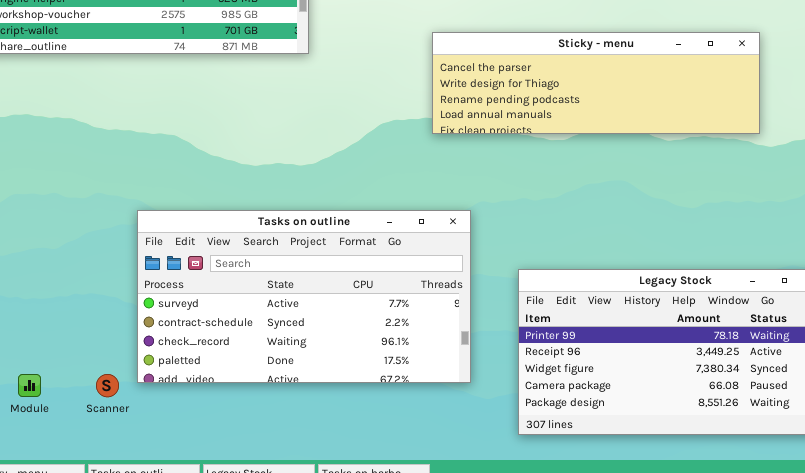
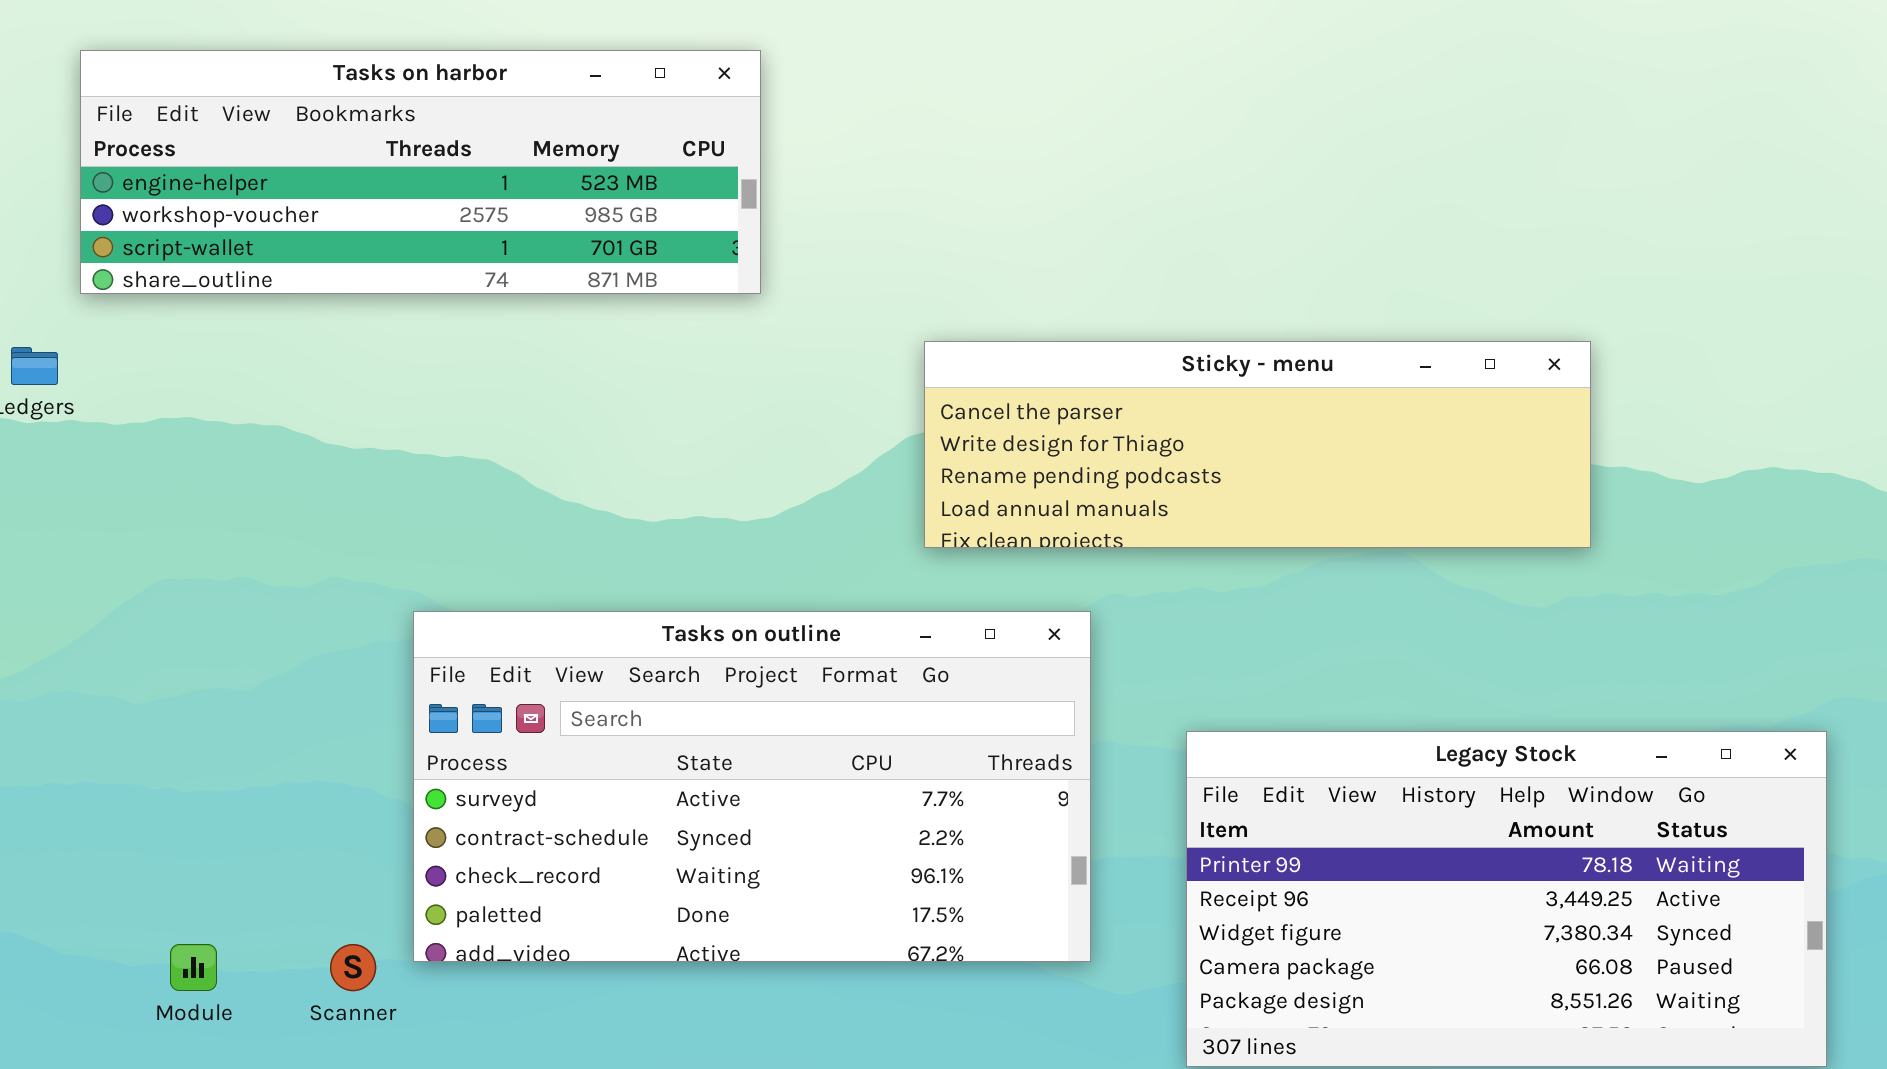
Sticky - menu: [432,32,760,134] -> [924,341,1591,548], moved

